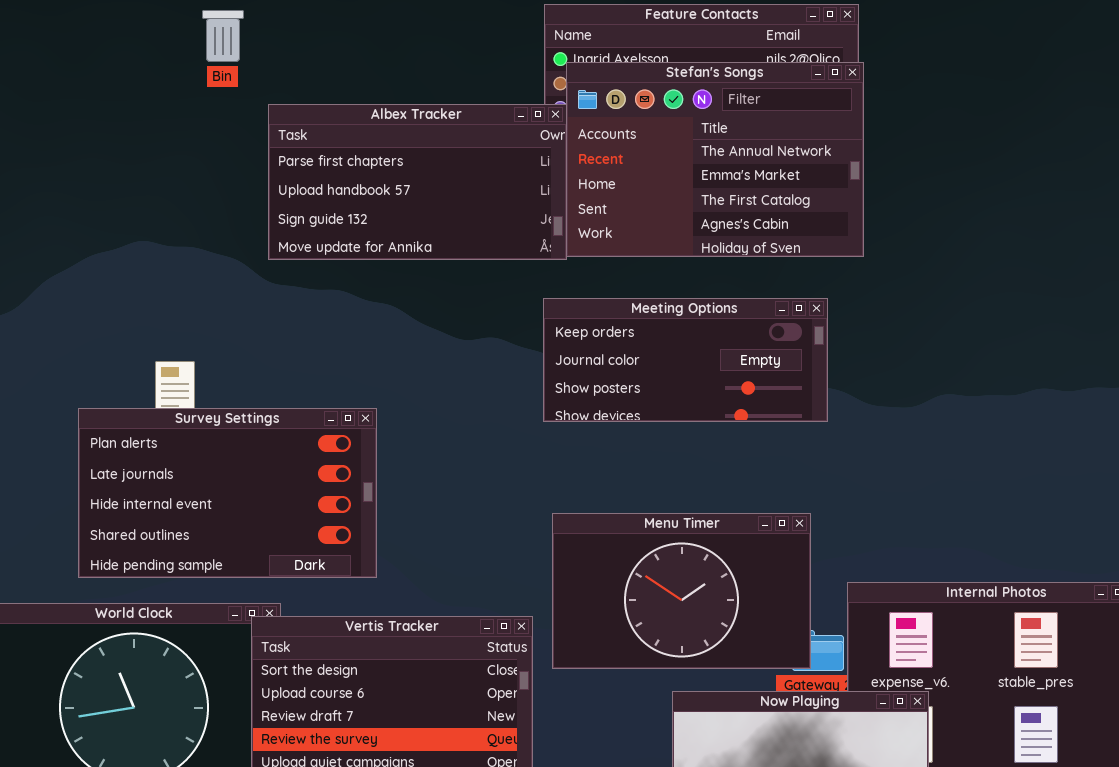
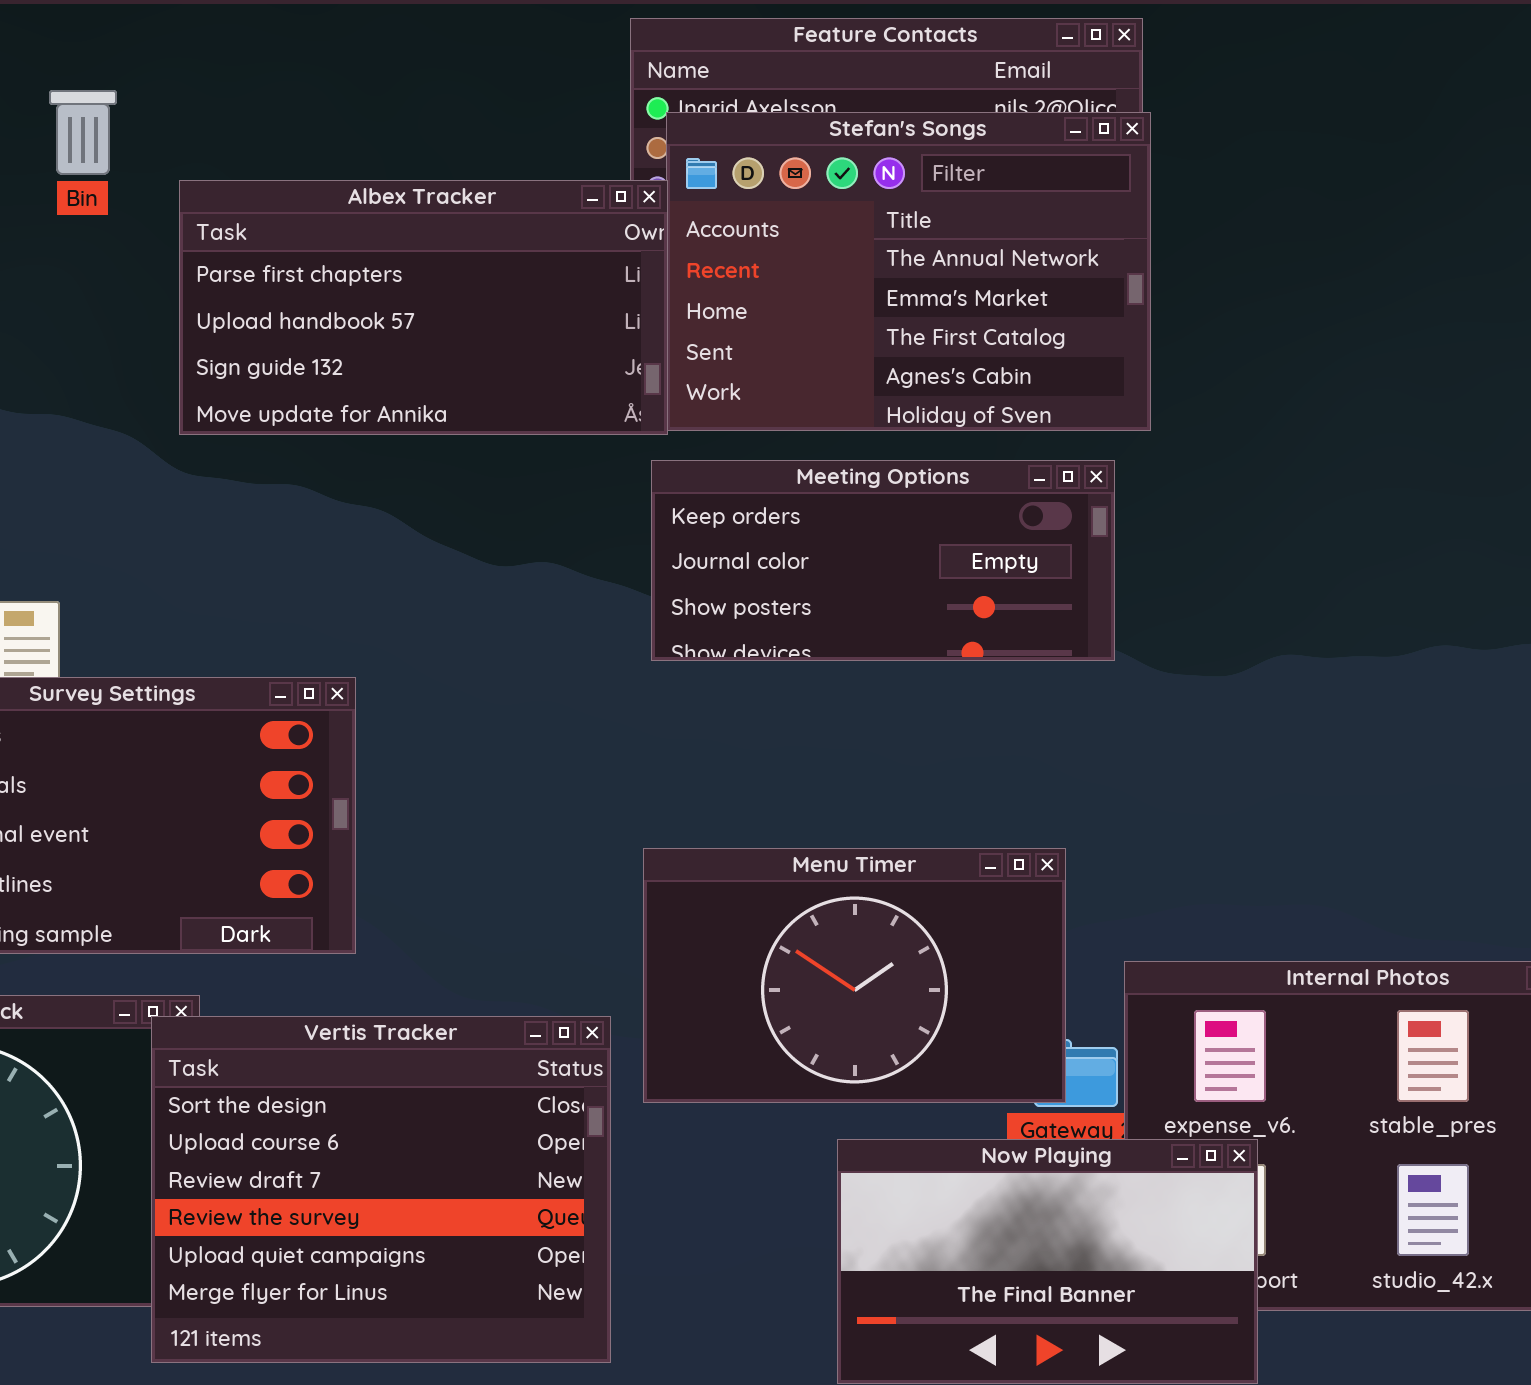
Bin: [202,10,244,62] -> [49,90,117,175], moved
Meeting Options: [543,298,828,422] -> [651,460,1115,661], moved

